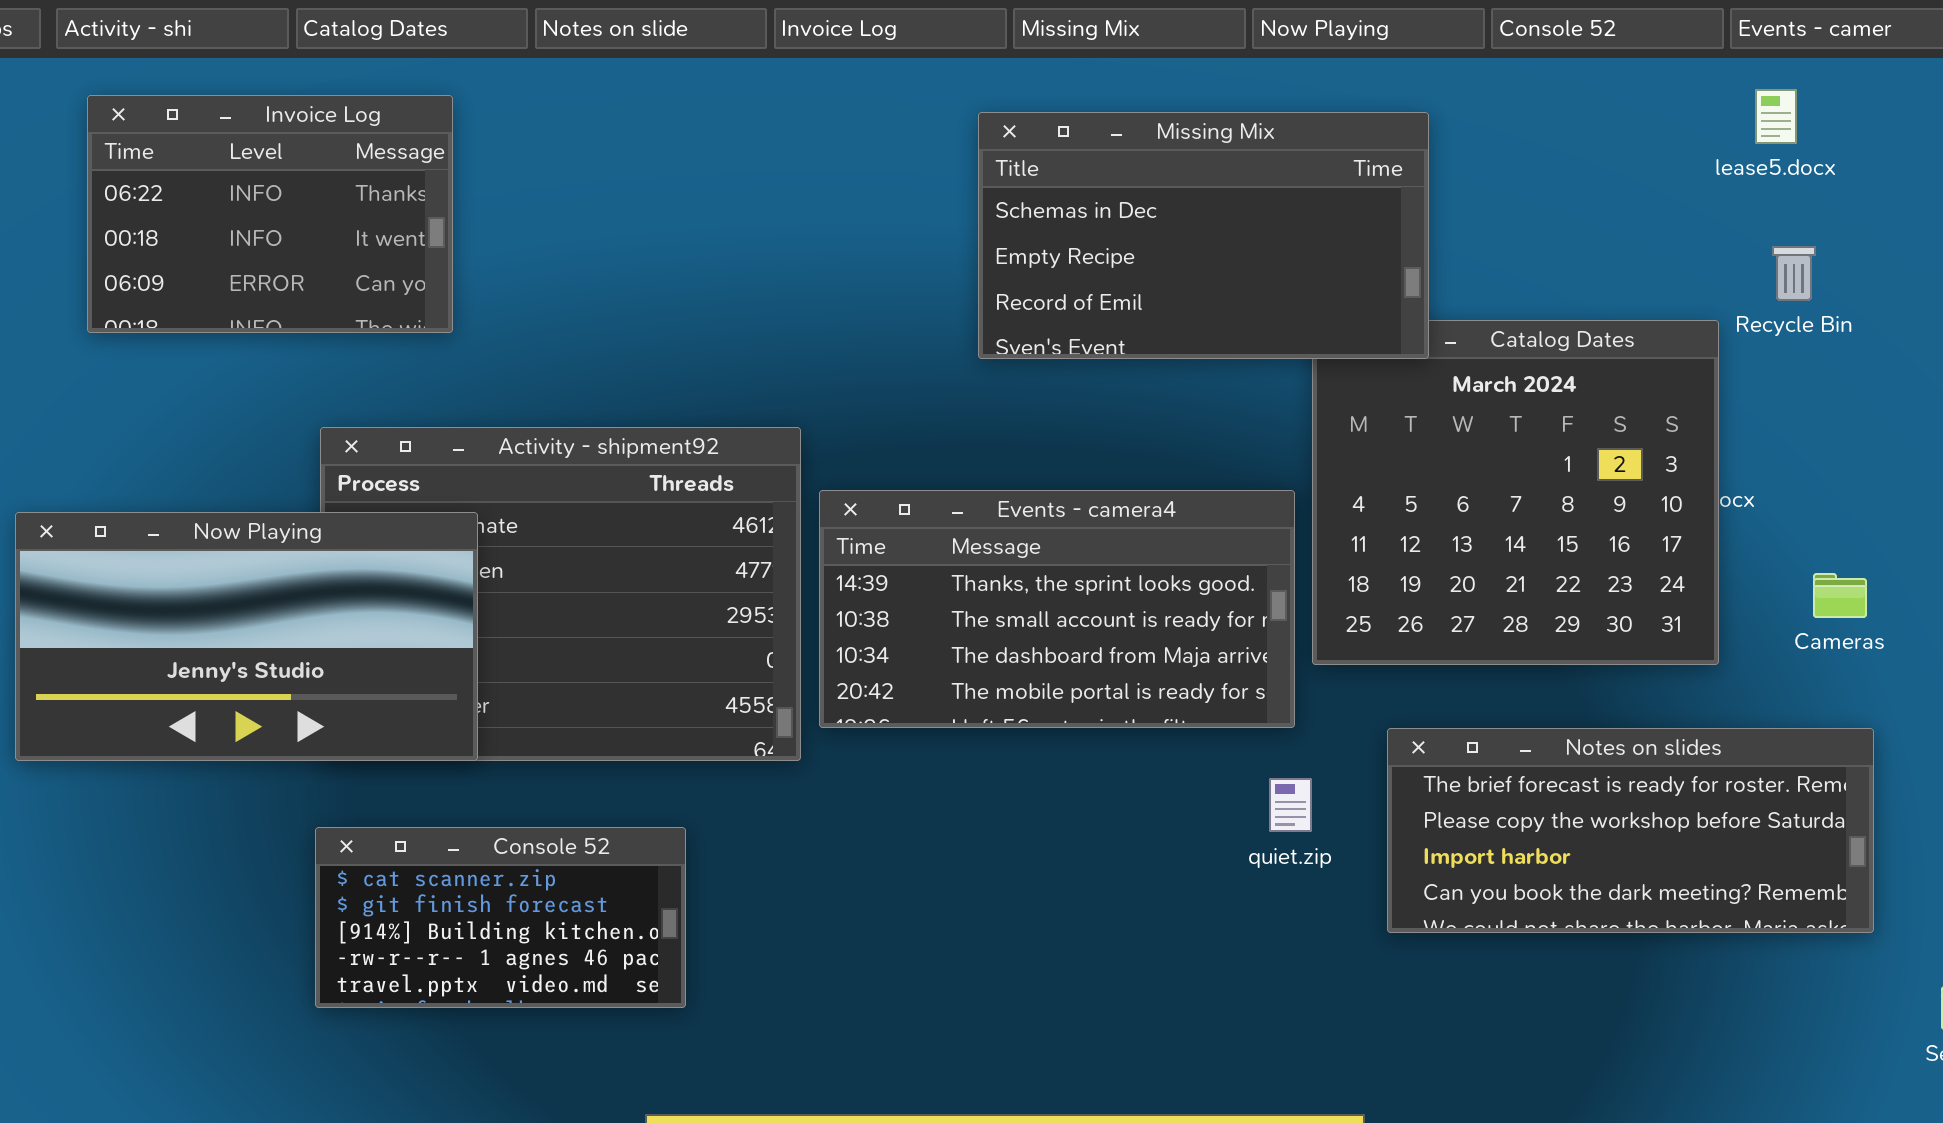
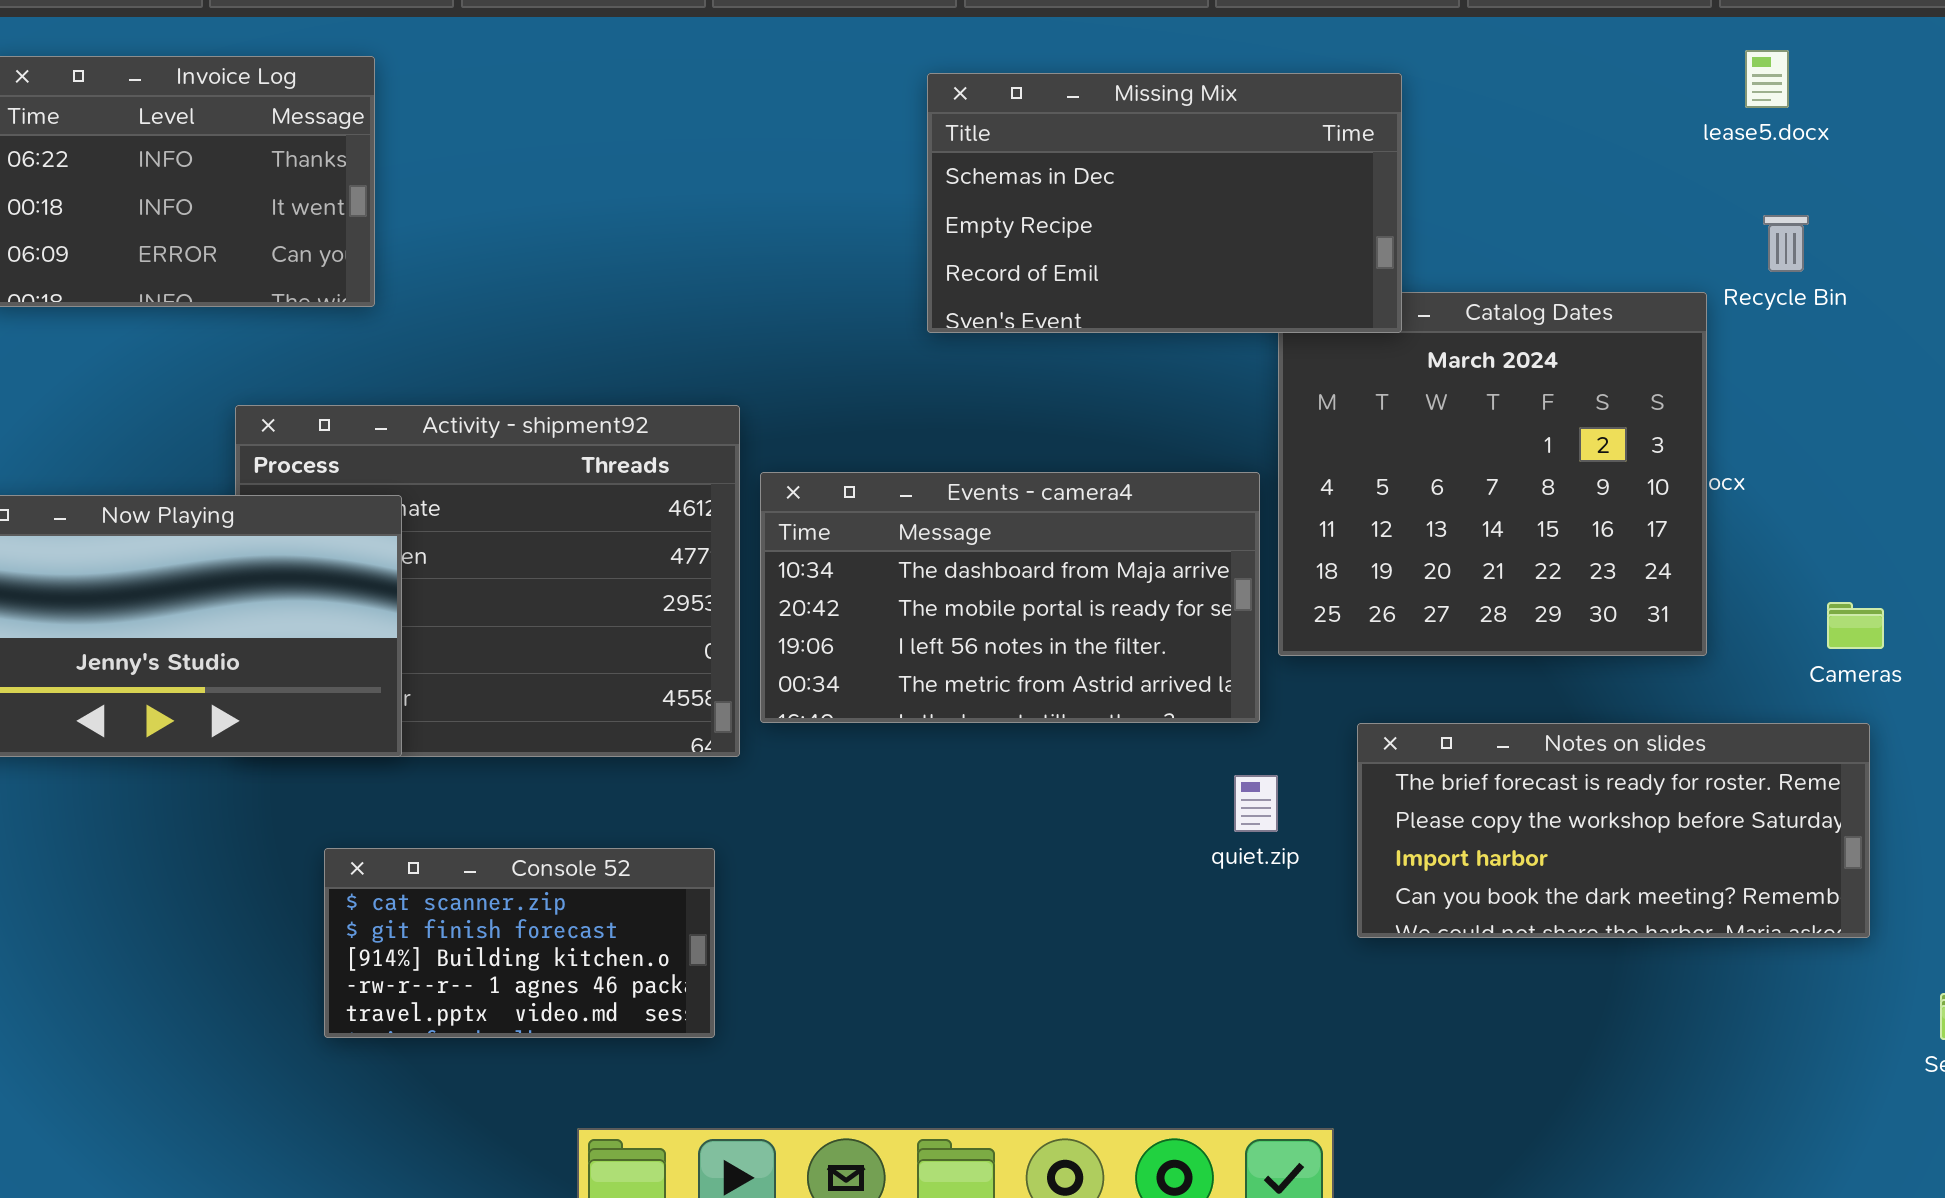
Events - camera4: [819,490,1295,728] -> [760,472,1260,723], scrolled down 2 rows
Cameras: [1813,573,1867,618] -> [1827,602,1884,649], moved
Console 52: [315,827,686,1008] -> [324,848,715,1038], moved

